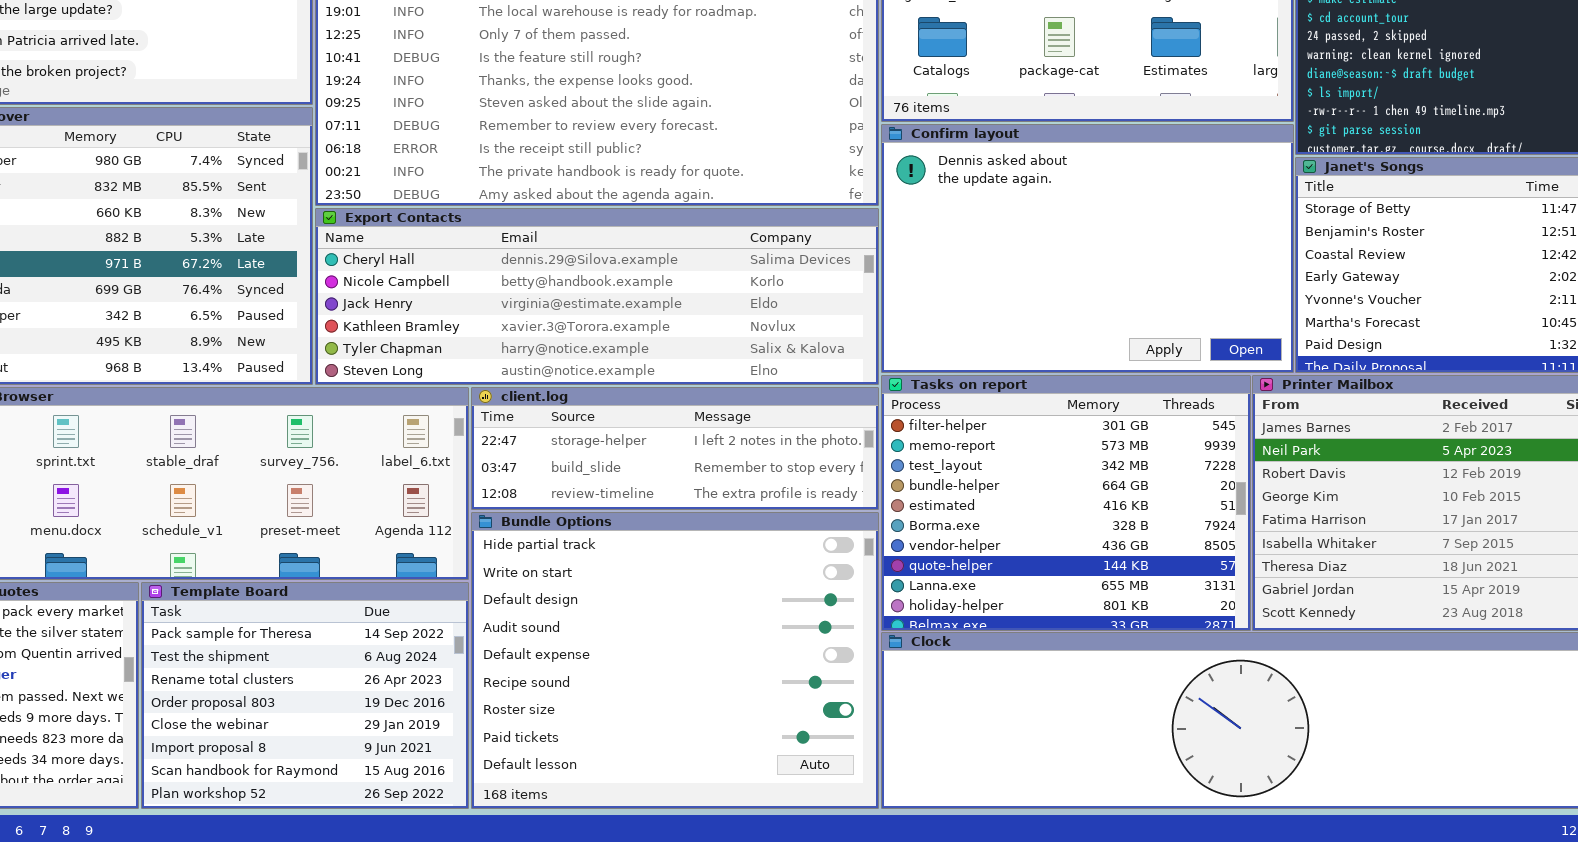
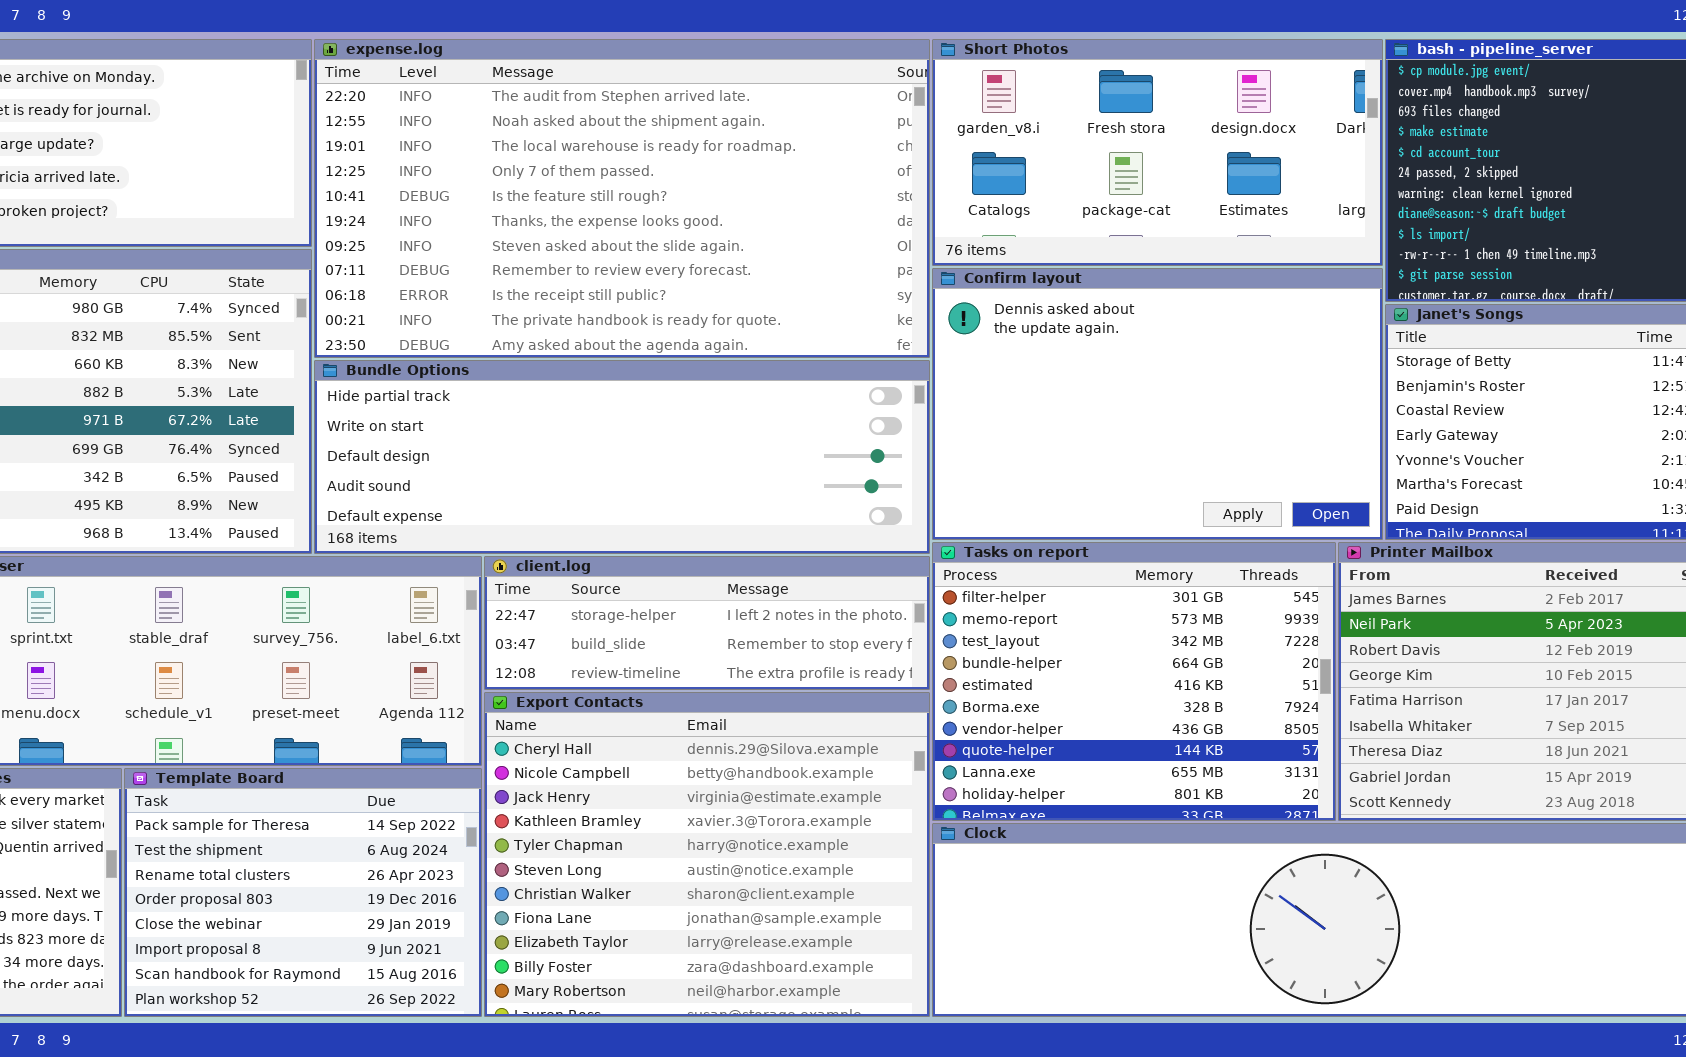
Export Contacts: [315,208,879,385] -> [484,692,930,1017], moved, resized
Bundle Options: [471,512,879,809] -> [314,360,930,554], moved, resized

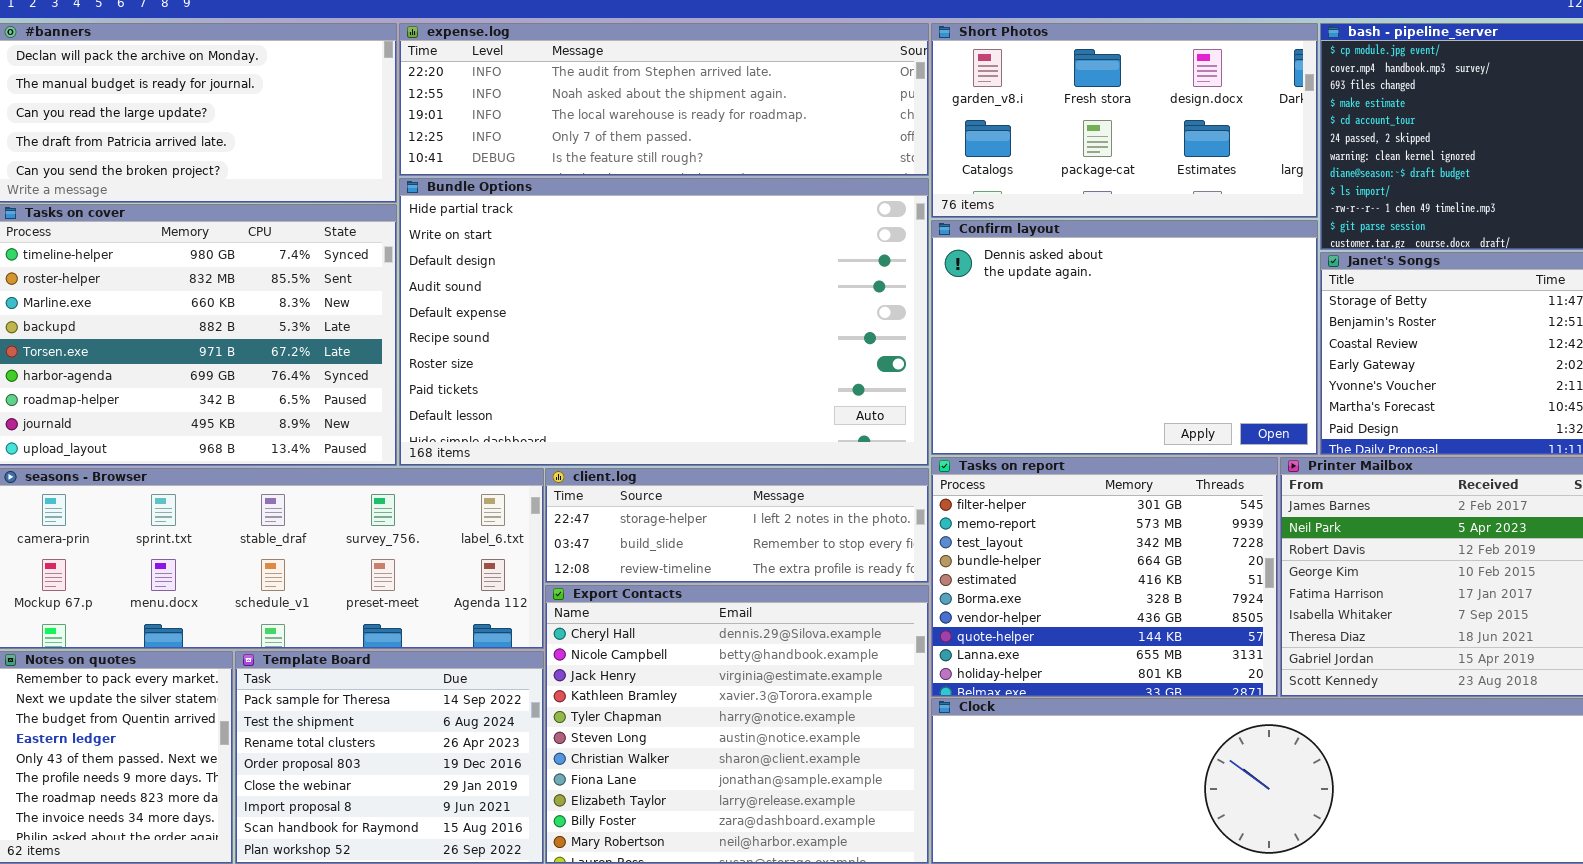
expense.log: [314,39,930,358] -> [399,23,929,176], resized
Bundle Options: [314,360,930,554] -> [399,178,929,466], resized

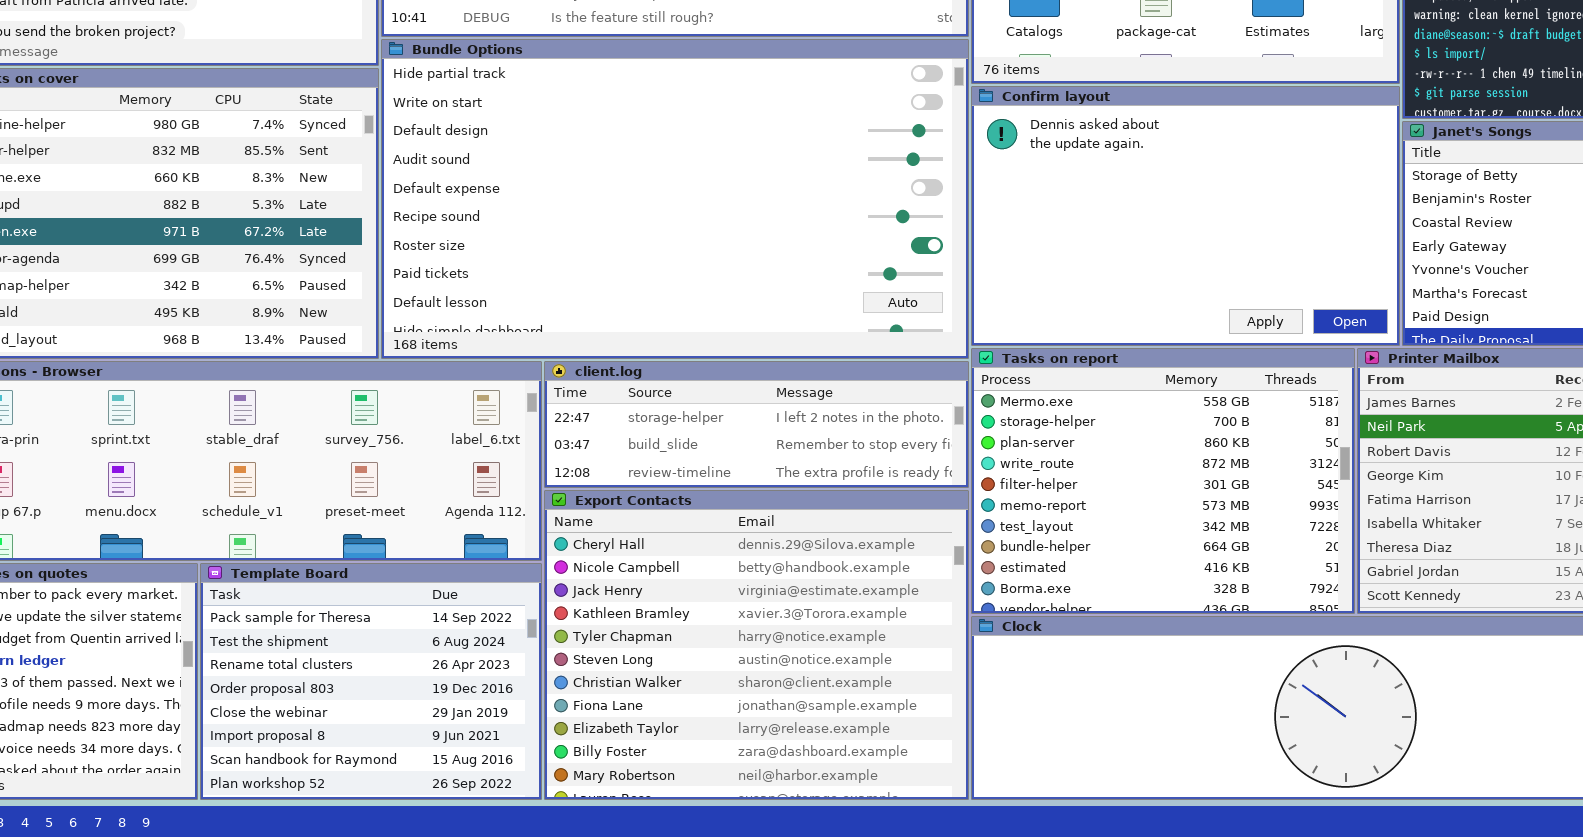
Tasks on report: [931,457,1278,697] -> [971,348,1355,614], scrolled up 4 rows

